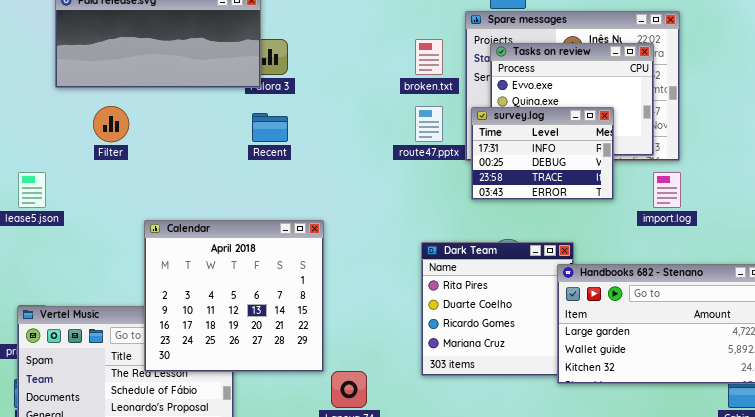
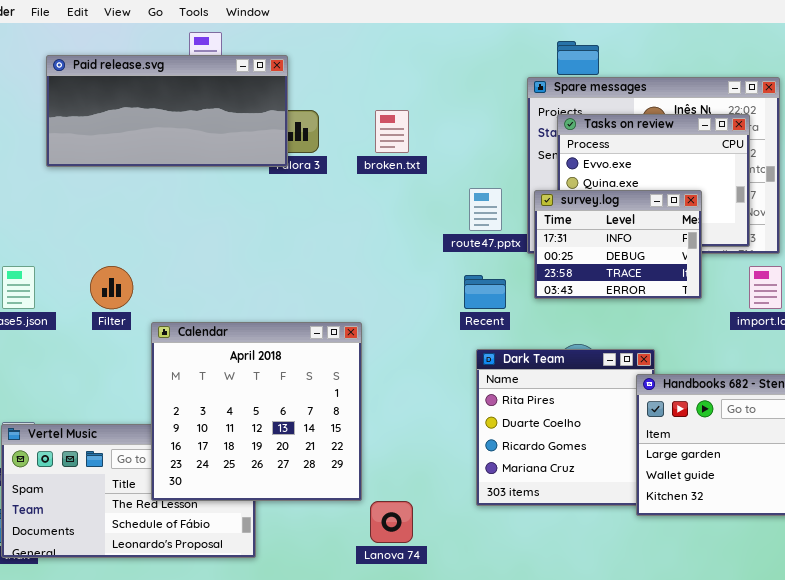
broken.txt: [415,39,443,75] -> [375,110,409,153], moved
Filter: [93,106,129,142] -> [90,266,133,309], moved
Recent: [252,113,288,142] -> [464,275,506,309], moved

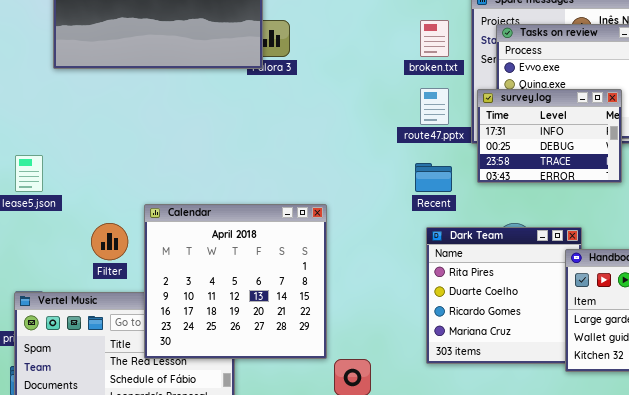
broken.txt: [375,110,409,153] -> [420,20,449,57], moved
Filter: [90,266,133,309] -> [91,223,128,260], moved

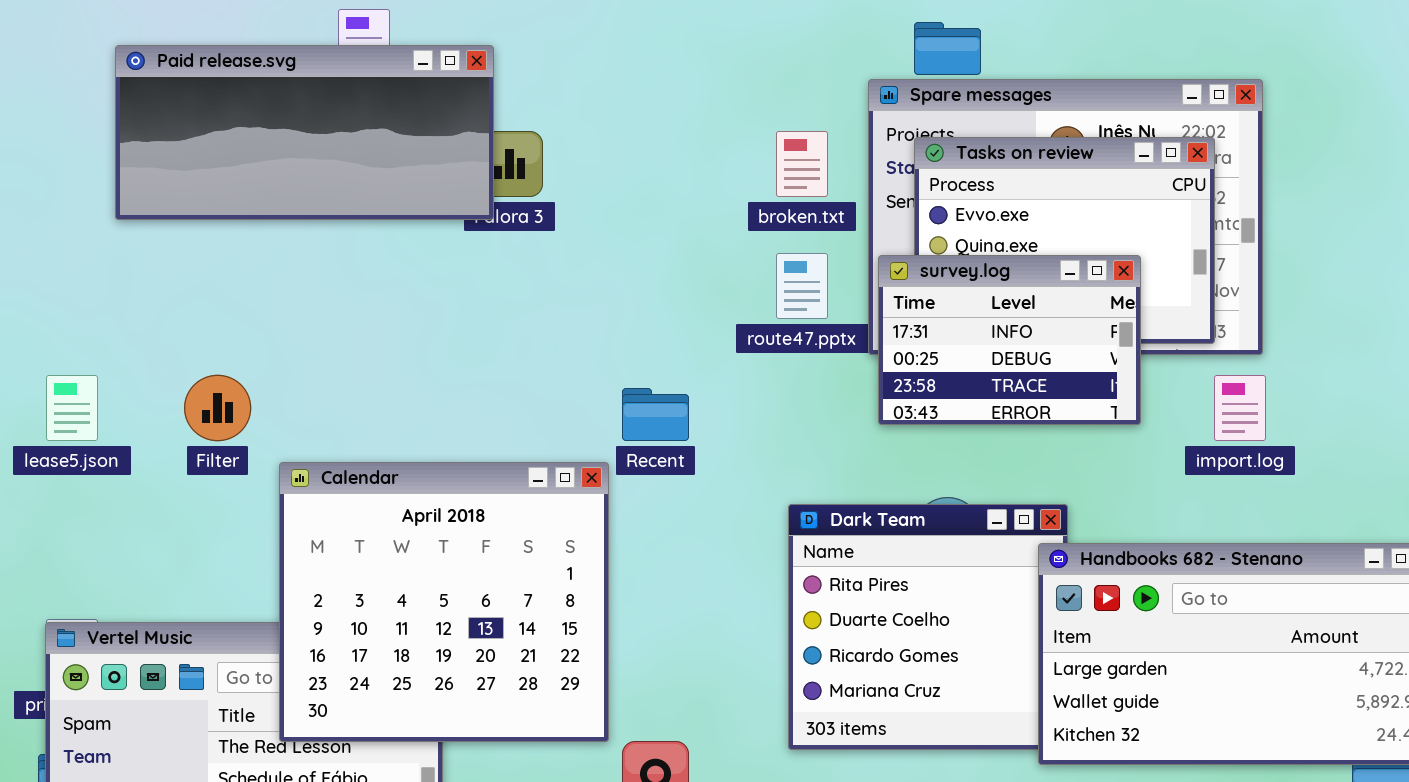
Recent: [415,163,452,192] -> [622,388,689,441], moved
Filter: [91,223,128,260] -> [184,375,251,441], moved

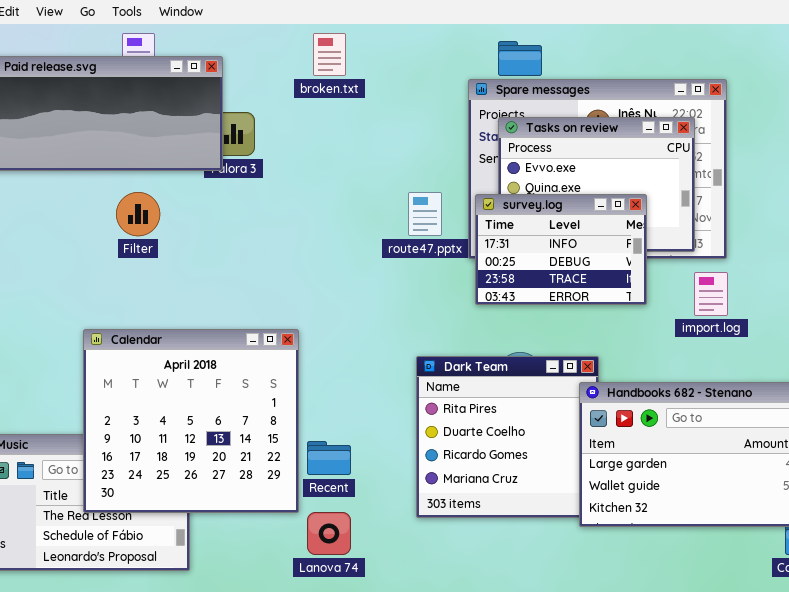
broken.txt: [776,131,828,197] -> [313,33,346,76], moved
Filter: [184,375,251,441] -> [116,192,160,236], moved
Recent: [622,388,689,441] -> [307,441,351,475], moved

